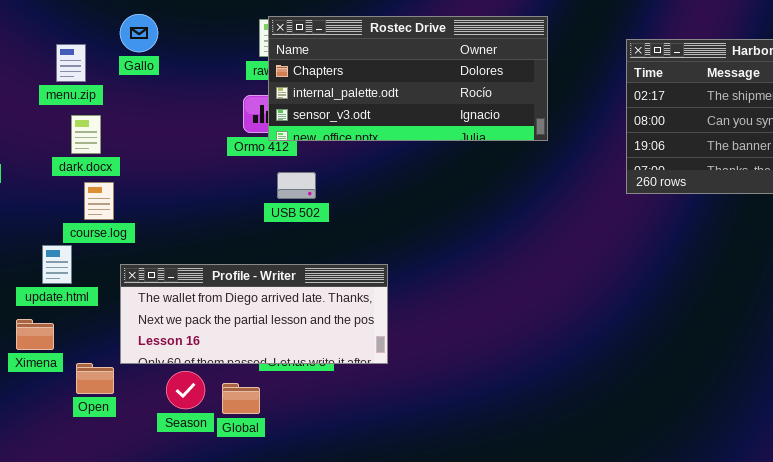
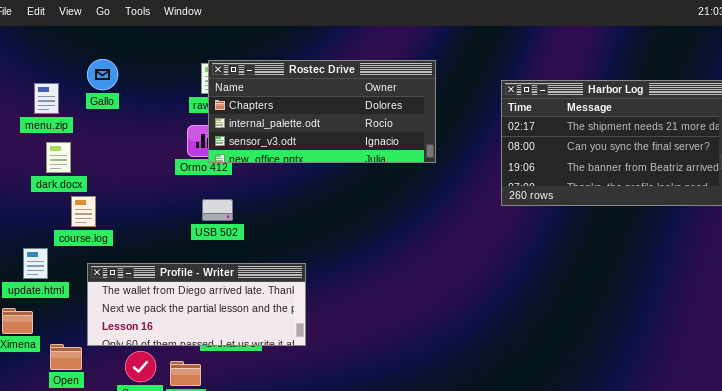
USB 502: [277,172,316,199] -> [202,199,233,221], moved
course.log: [84,182,114,220] -> [71,196,96,227], moved

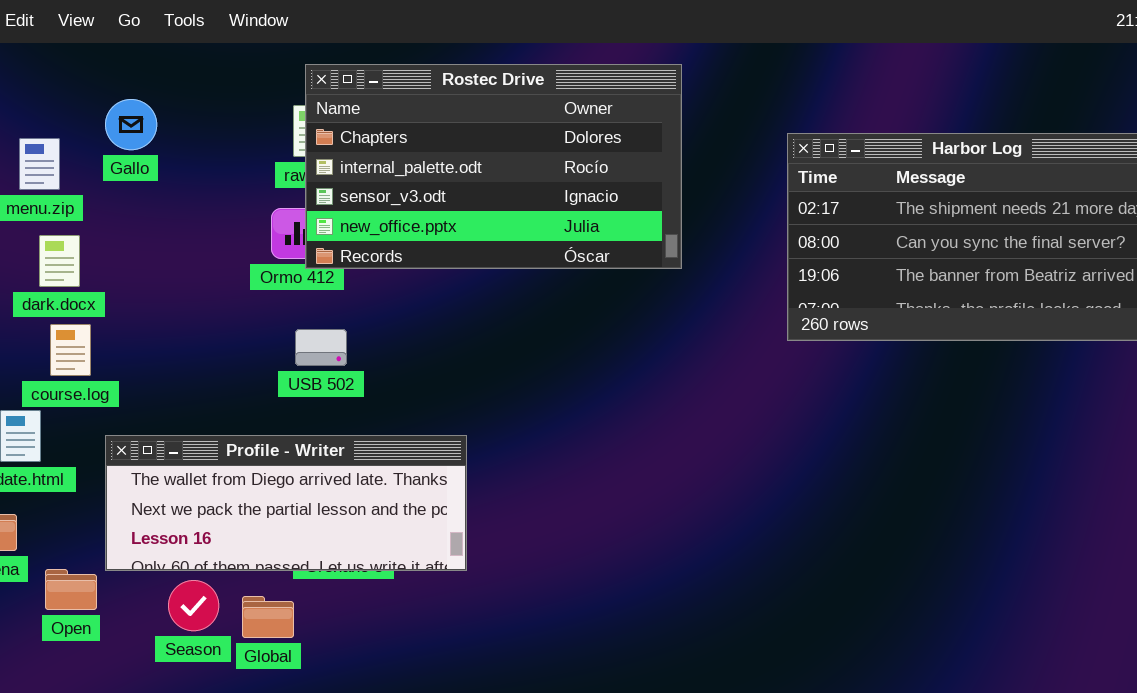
Rostec Drive: [208,60,436,163] -> [305,64,682,269], resized
course.log: [71,196,96,227] -> [50,324,91,376], moved

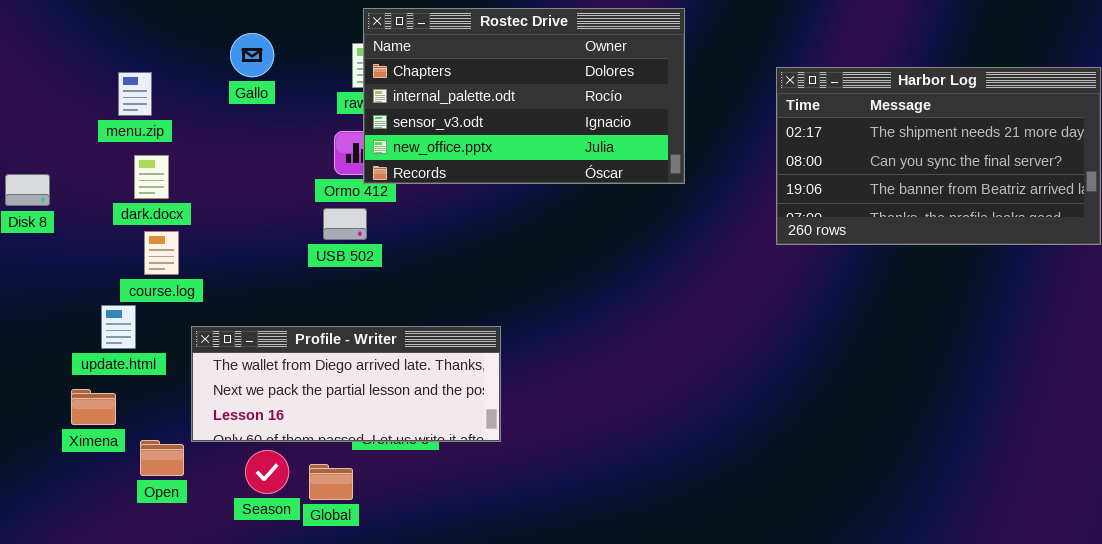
Gallo: [105,99,157,150] -> [230,33,274,77], moved
USB 502: [295,329,347,366] -> [323,208,367,240], moved

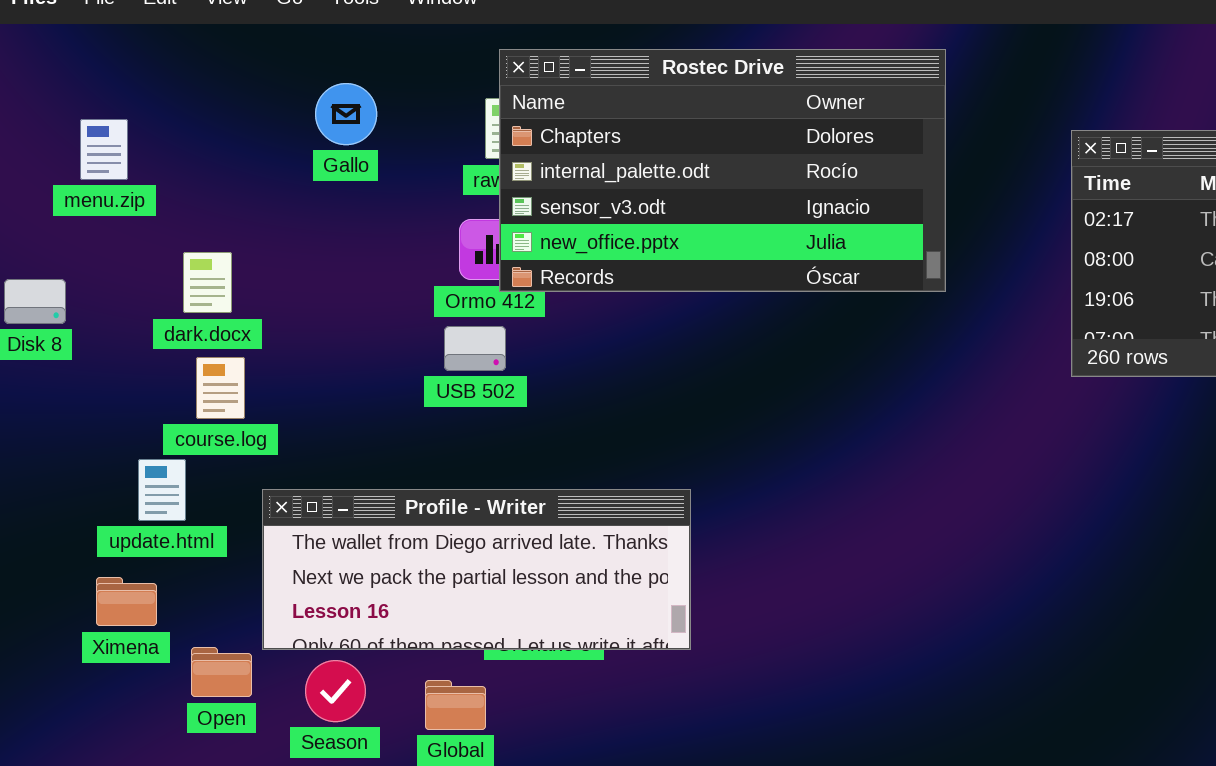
menu.zip: [118,72,152,116] -> [80,119,128,180], moved
Season: [245,450,289,494] -> [305,660,366,722], moved

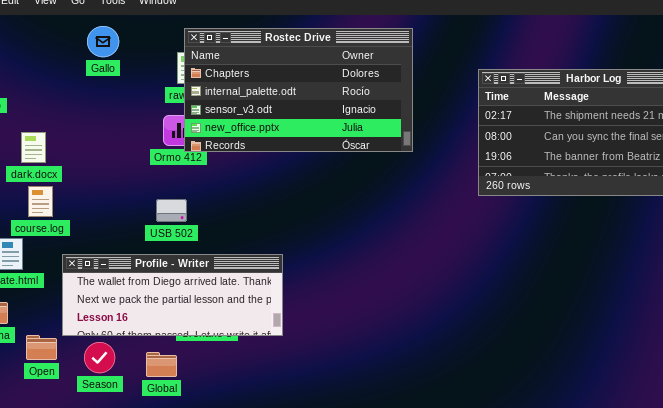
Gallo: [315,83,377,145] -> [87,26,119,57], moved
USB 502: [444,326,506,371] -> [156,199,187,222], moved

